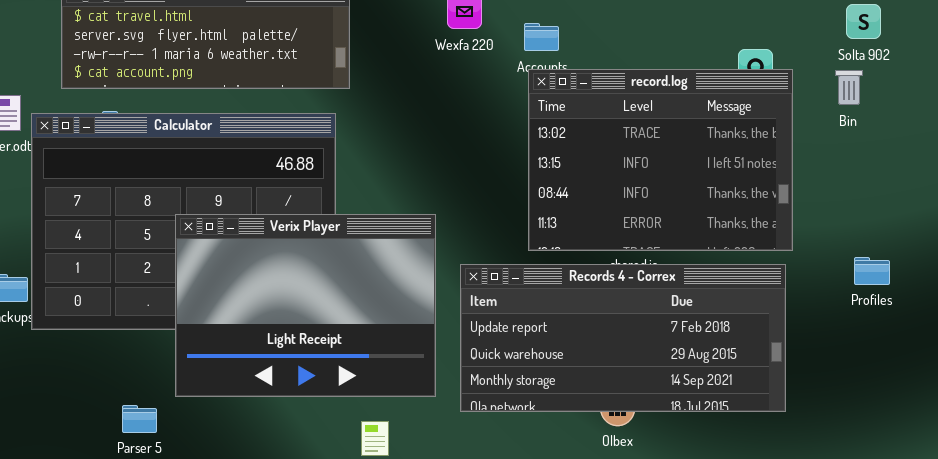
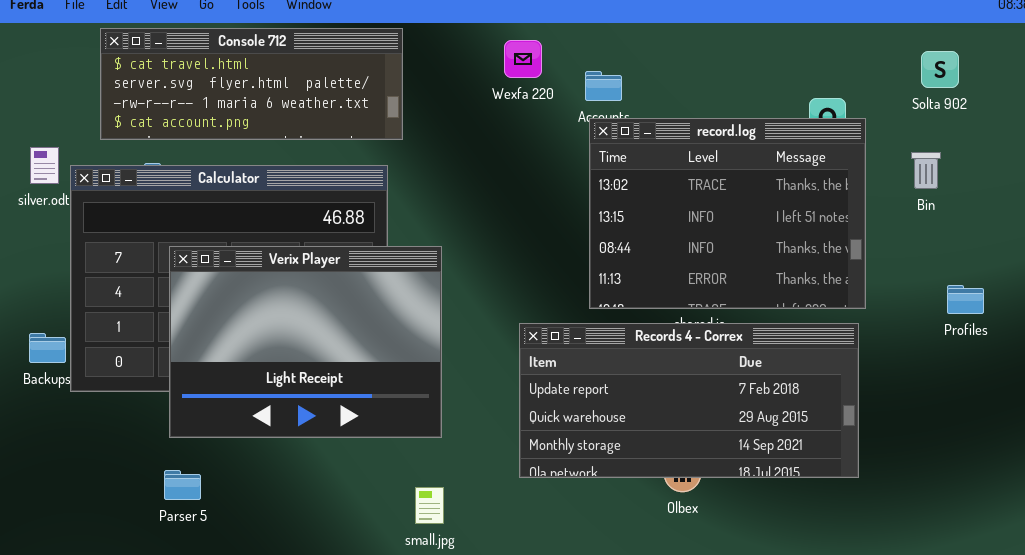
Bin: [835,70,863,105] -> [911,152,941,189], moved
Verix Player: [175,214,436,397] -> [169,246,442,438], moved
Profiles: [854,257,890,285] -> [947,285,984,314], moved

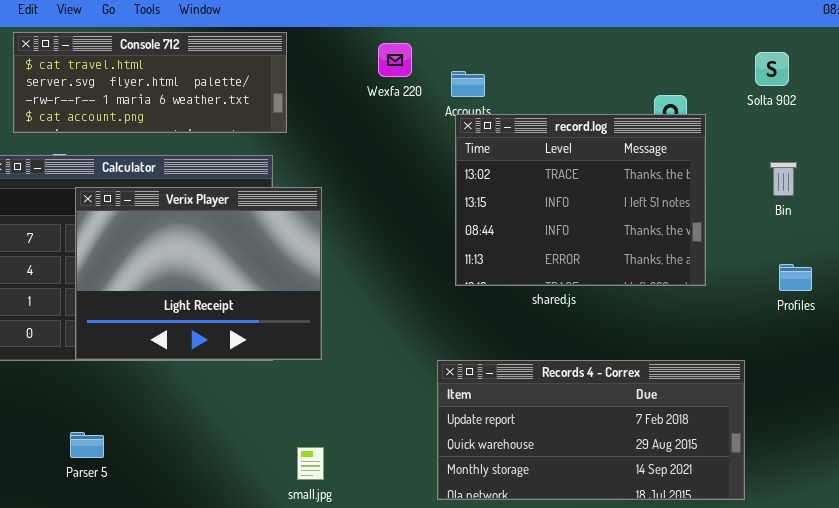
Bin: [911,152,941,189] -> [770,162,797,196], moved
Verix Player: [169,246,442,438] -> [75,187,322,360], moved
Records 4 - Correx: [519,323,859,478] -> [437,360,745,500], moved

